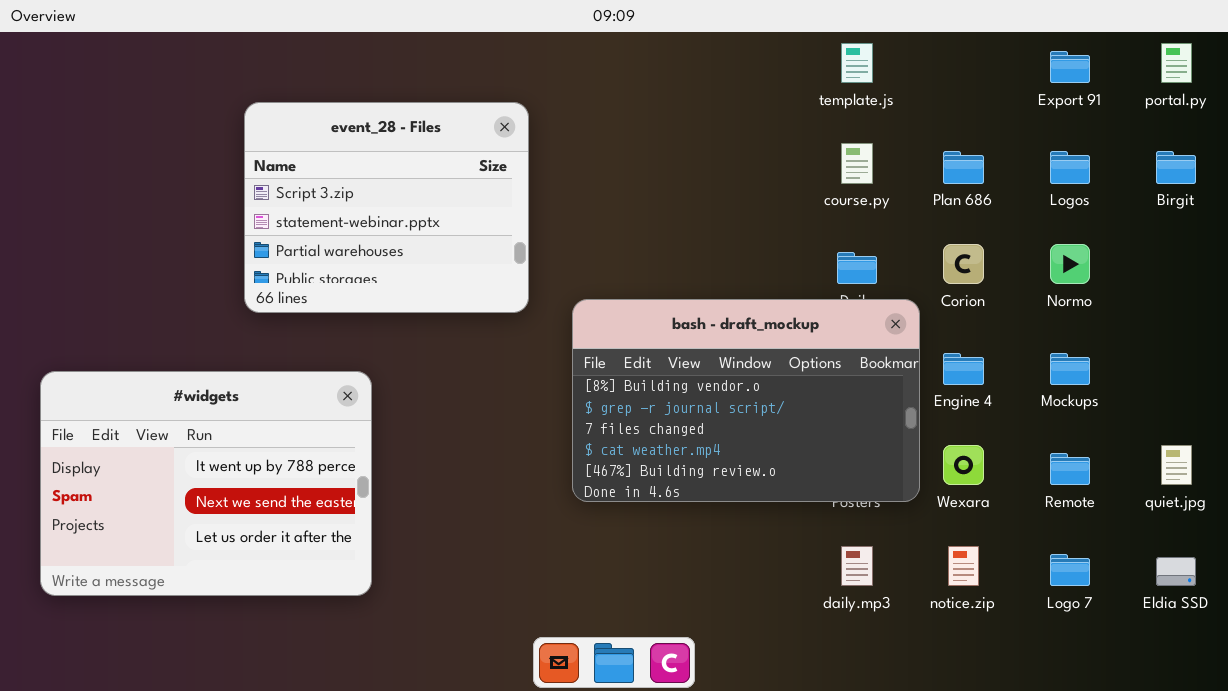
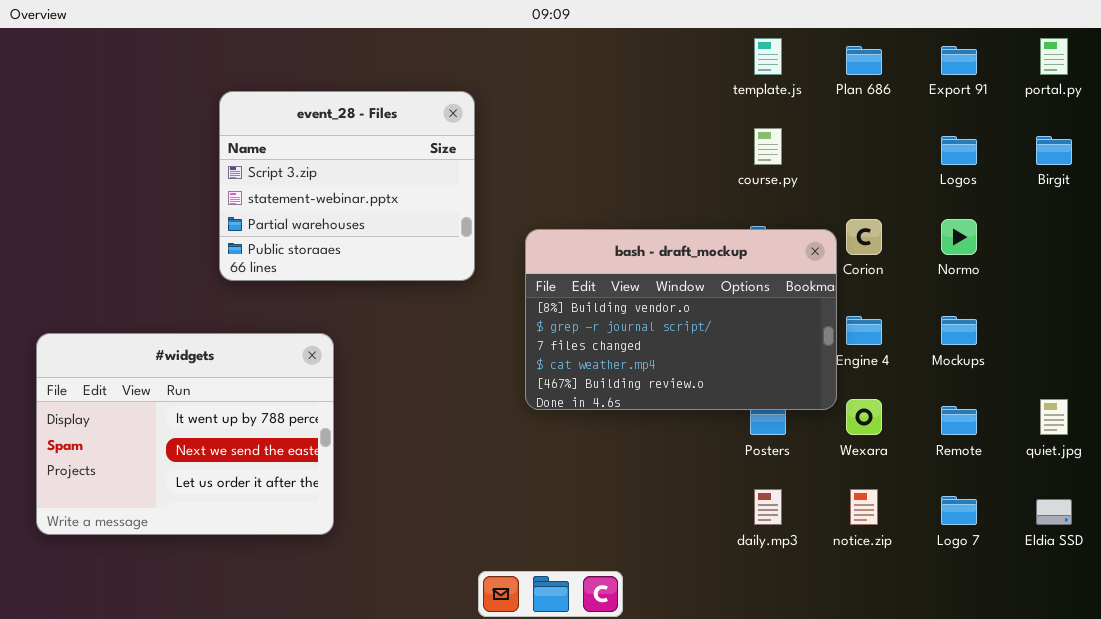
Plan 686: [943,151,984,184] -> [846,46,882,75], moved
bash - draft_mockup: [572,299,920,502] -> [525,229,837,410], moved

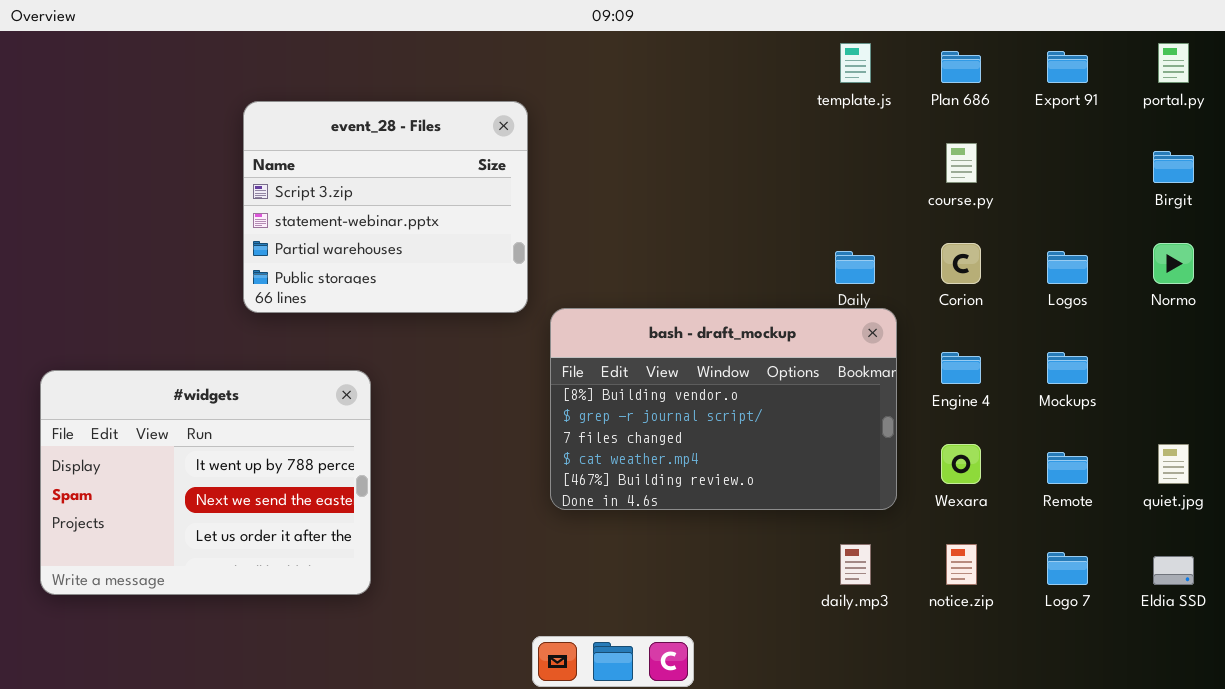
course.py: [754,128,782,165] -> [946,143,977,183], moved
Logos: [941,136,977,165] -> [1047,251,1088,284], moved
Normo: [941,219,977,255] -> [1153,243,1194,284], moved
bash - draft_mockup: [525,229,837,410] -> [550,308,897,510], moved

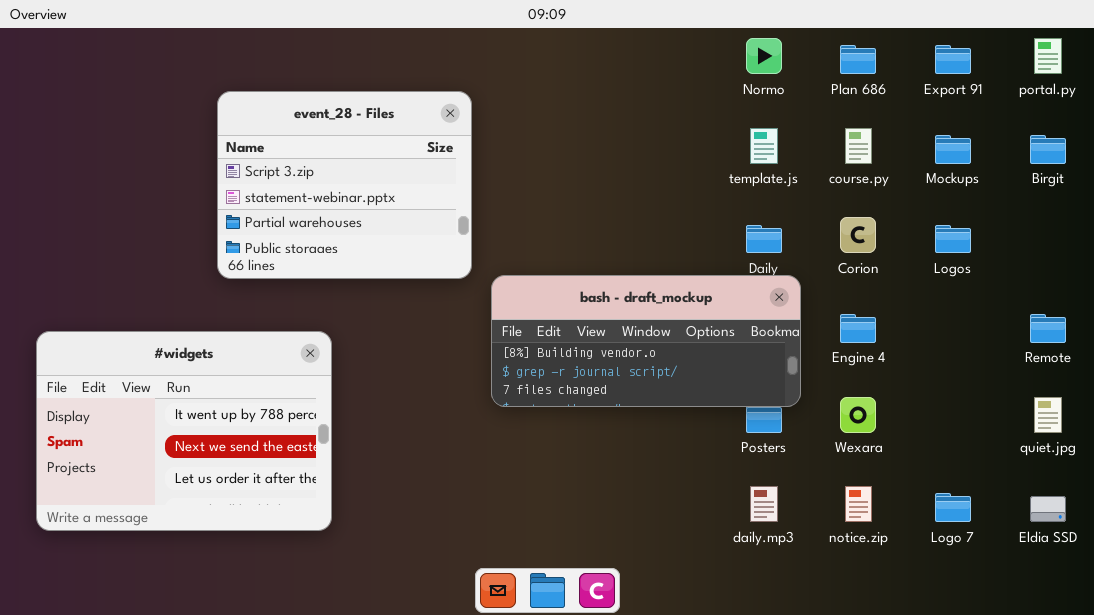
template.js: [840,43,871,83] -> [750,128,778,164], moved
Normo: [1153,243,1194,284] -> [746,38,782,74], moved
bash - draft_mockup: [550,308,897,510] -> [491,275,801,407], resized
Mockups: [1047,352,1088,384] -> [935,135,971,164], moved
Remote: [1047,452,1088,484] -> [1030,314,1066,343], moved

